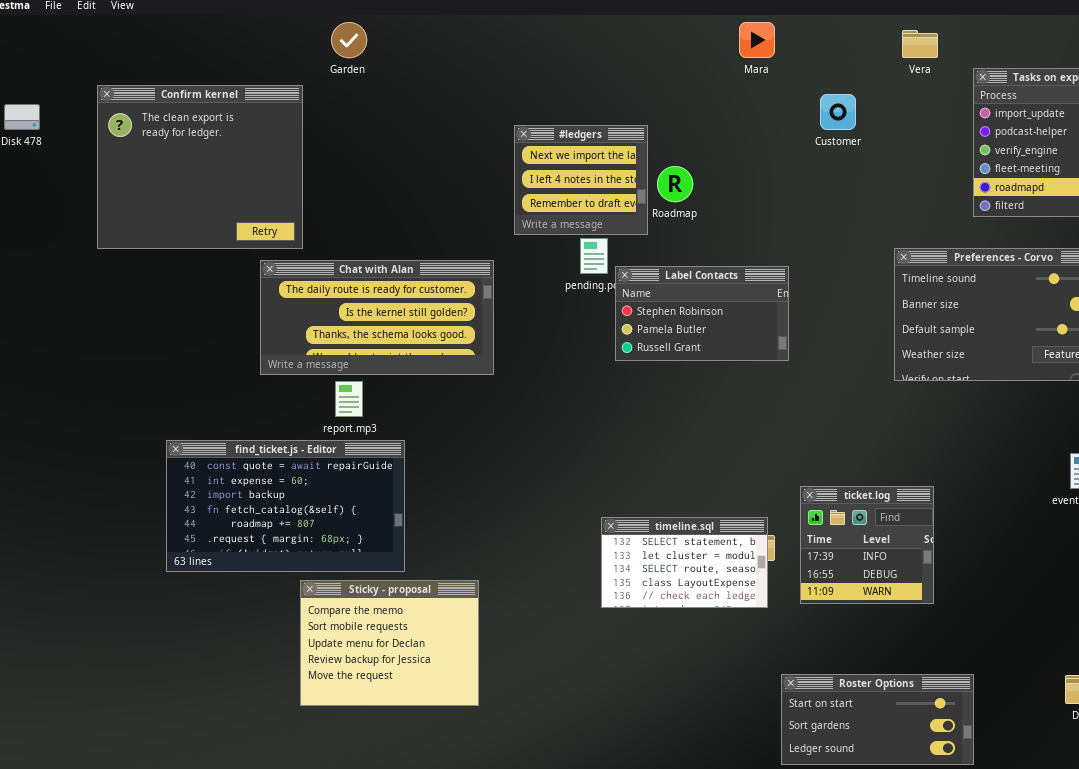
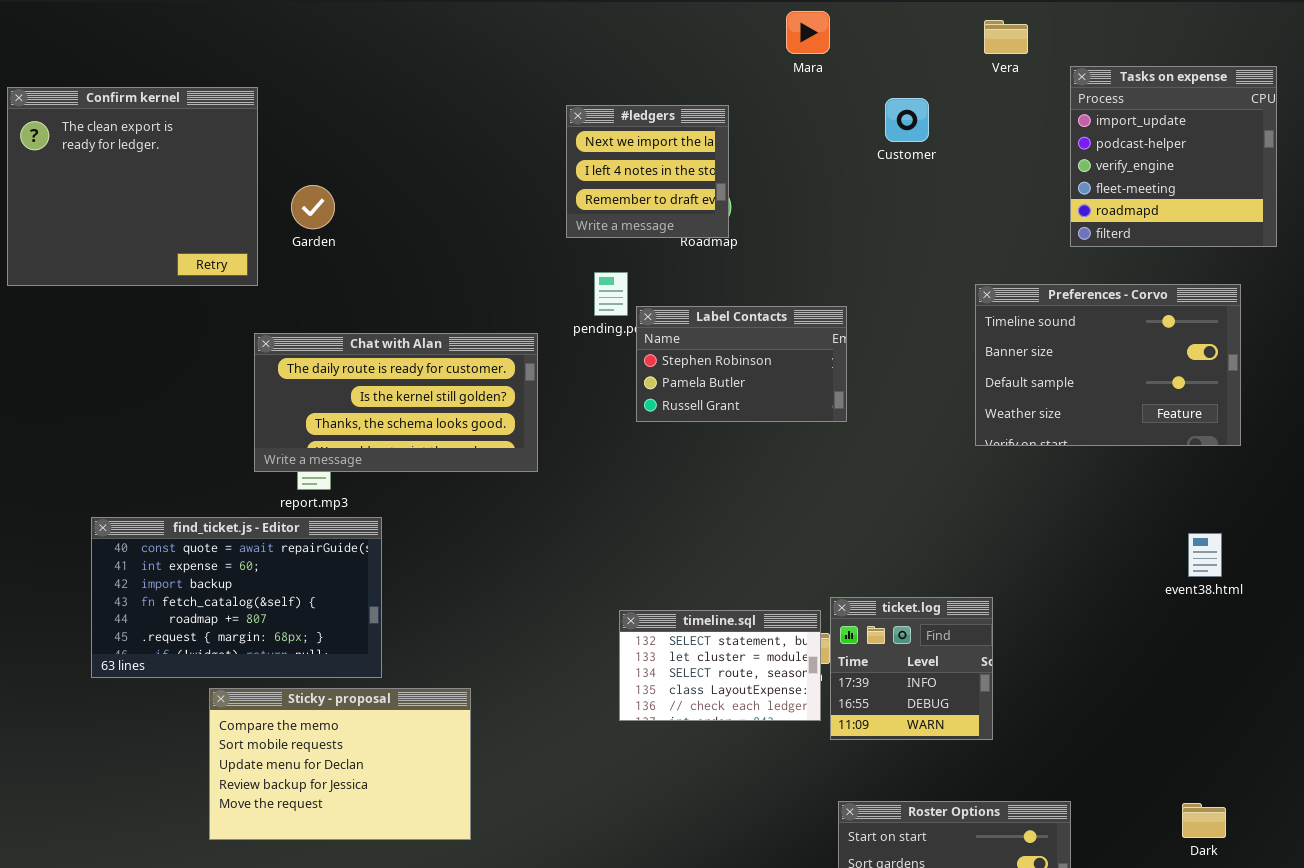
Garden: [331,22,367,58] -> [291,185,335,229], moved
#ledgers: [514,125,648,235] -> [566,105,729,238], moved
Chat with Alan: [260,260,494,375] -> [254,333,538,472], moved
ticket.log: [800,486,934,604] -> [830,597,993,740], moved
Sticky - proposal: [300,580,479,706] -> [209,688,471,840], resized

